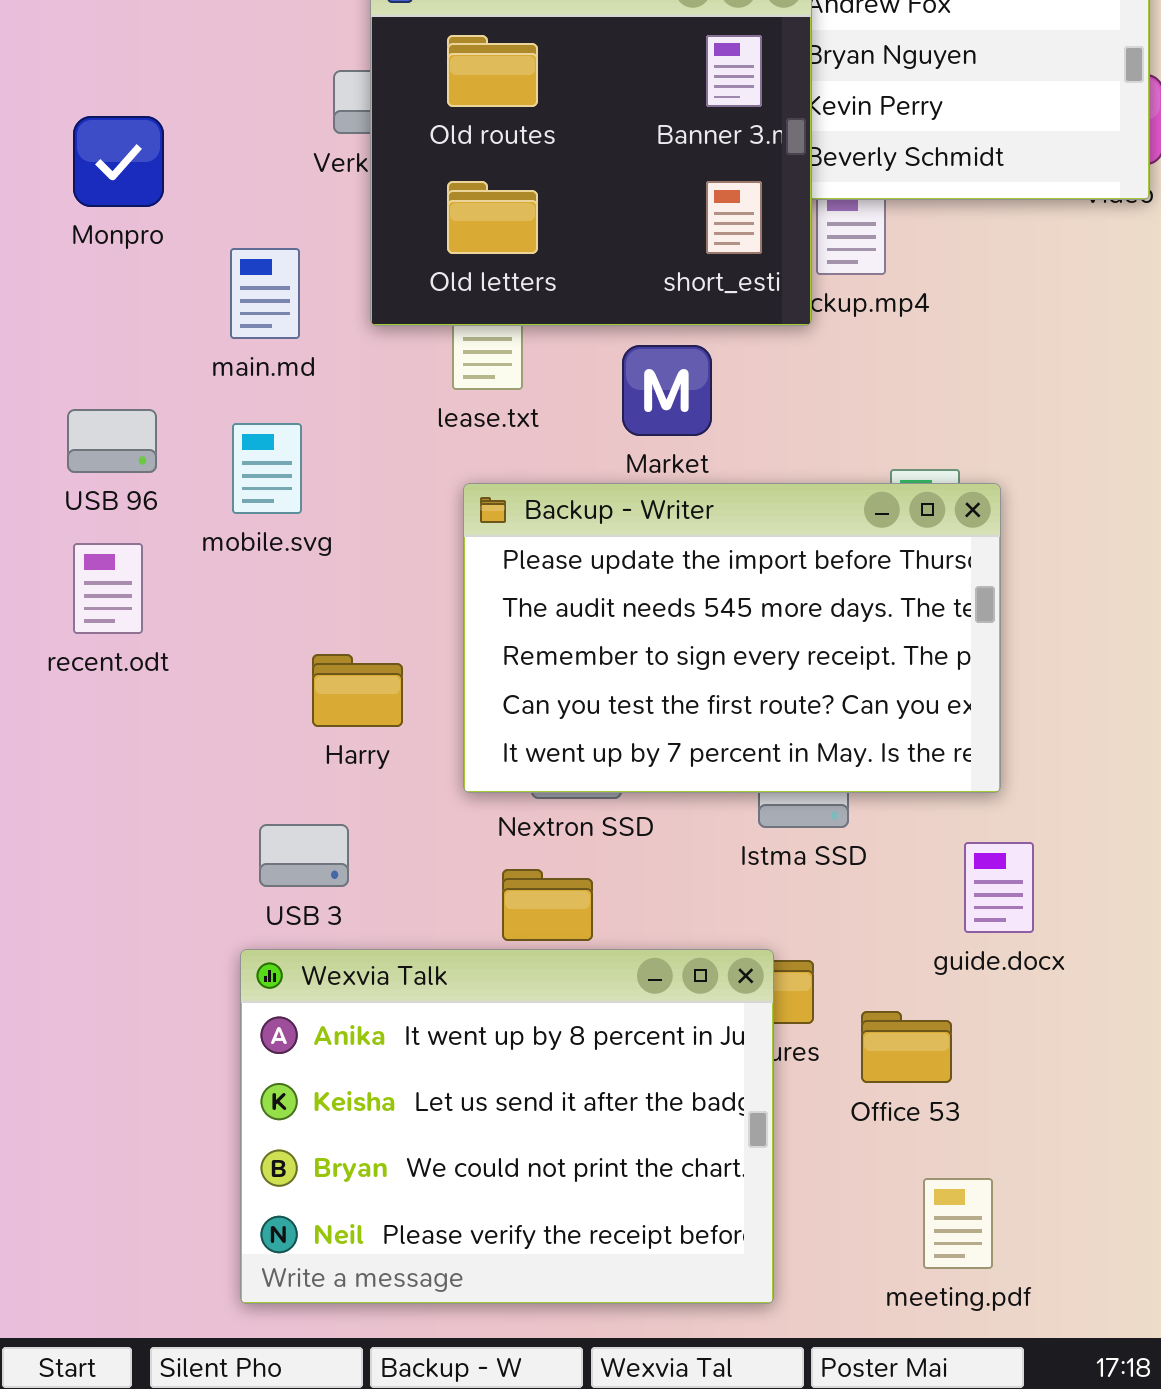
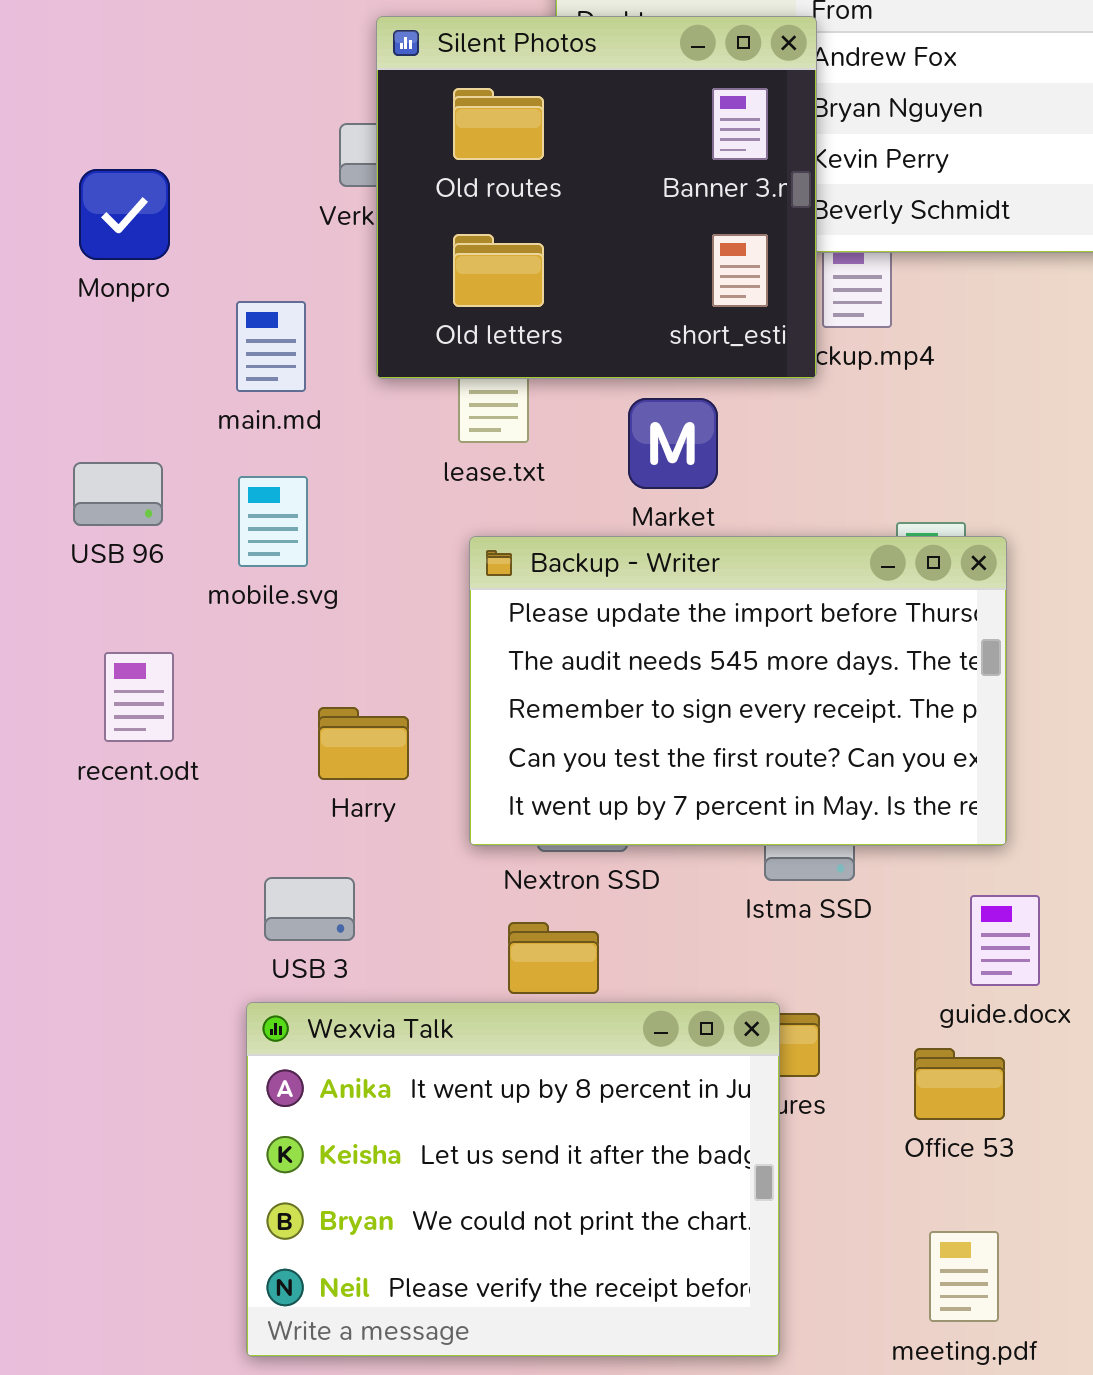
recent.odt: [73,543,143,634] -> [104,652,174,742], moved
Office 53: [861,1011,952,1083] -> [914,1048,1005,1120], moved

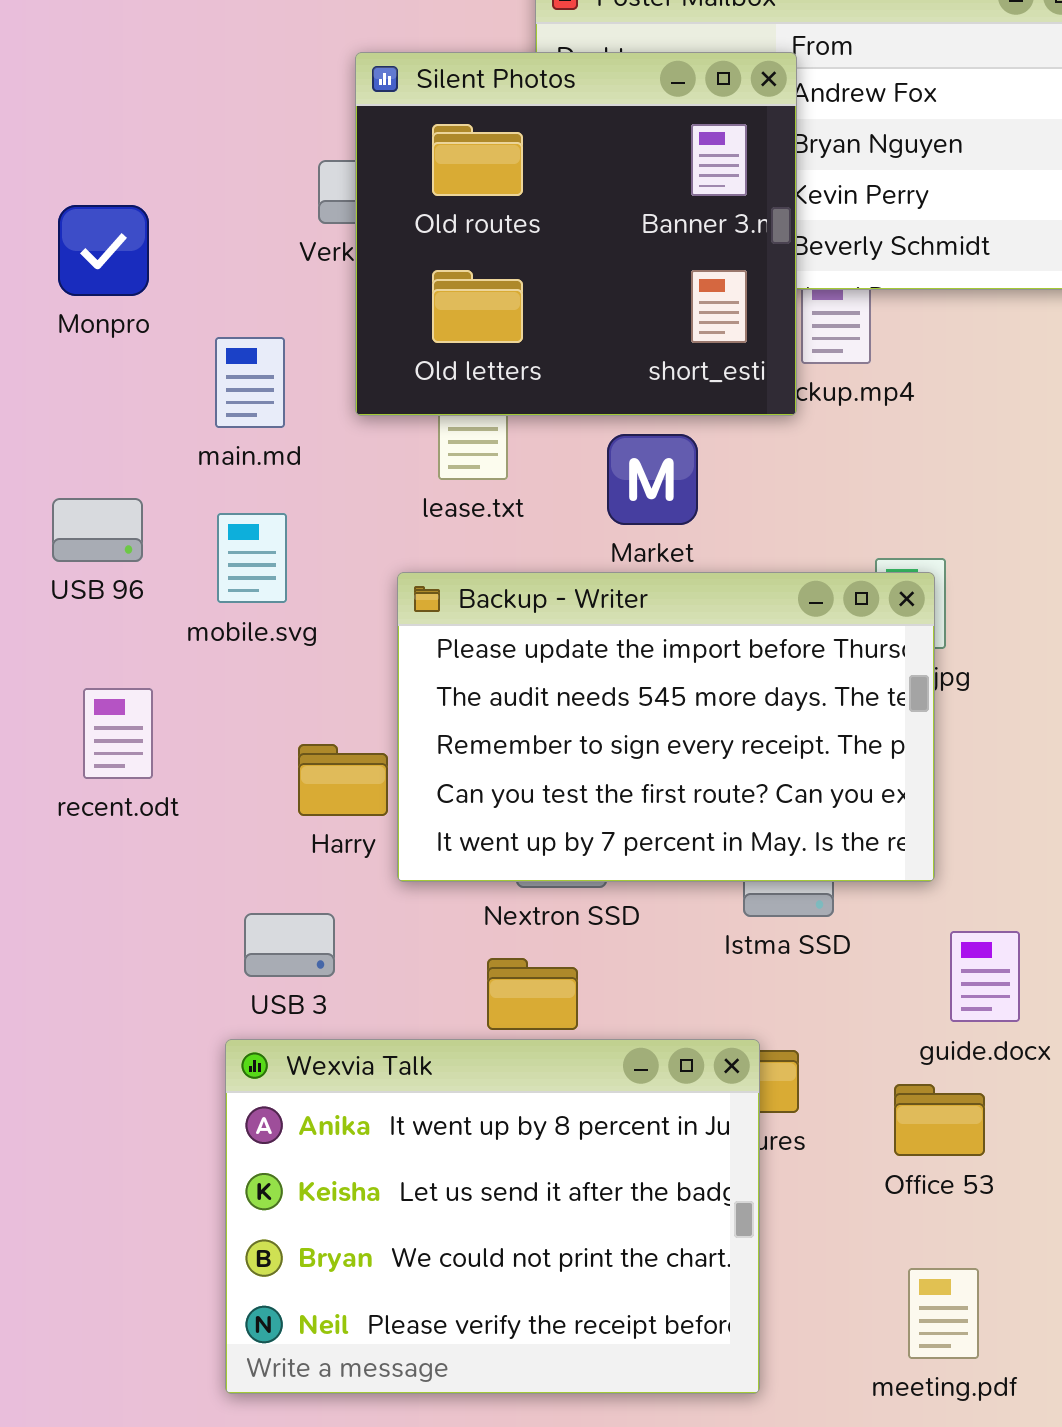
Backup - Writer: [469,536,1007,846] -> [397,572,935,882], moved

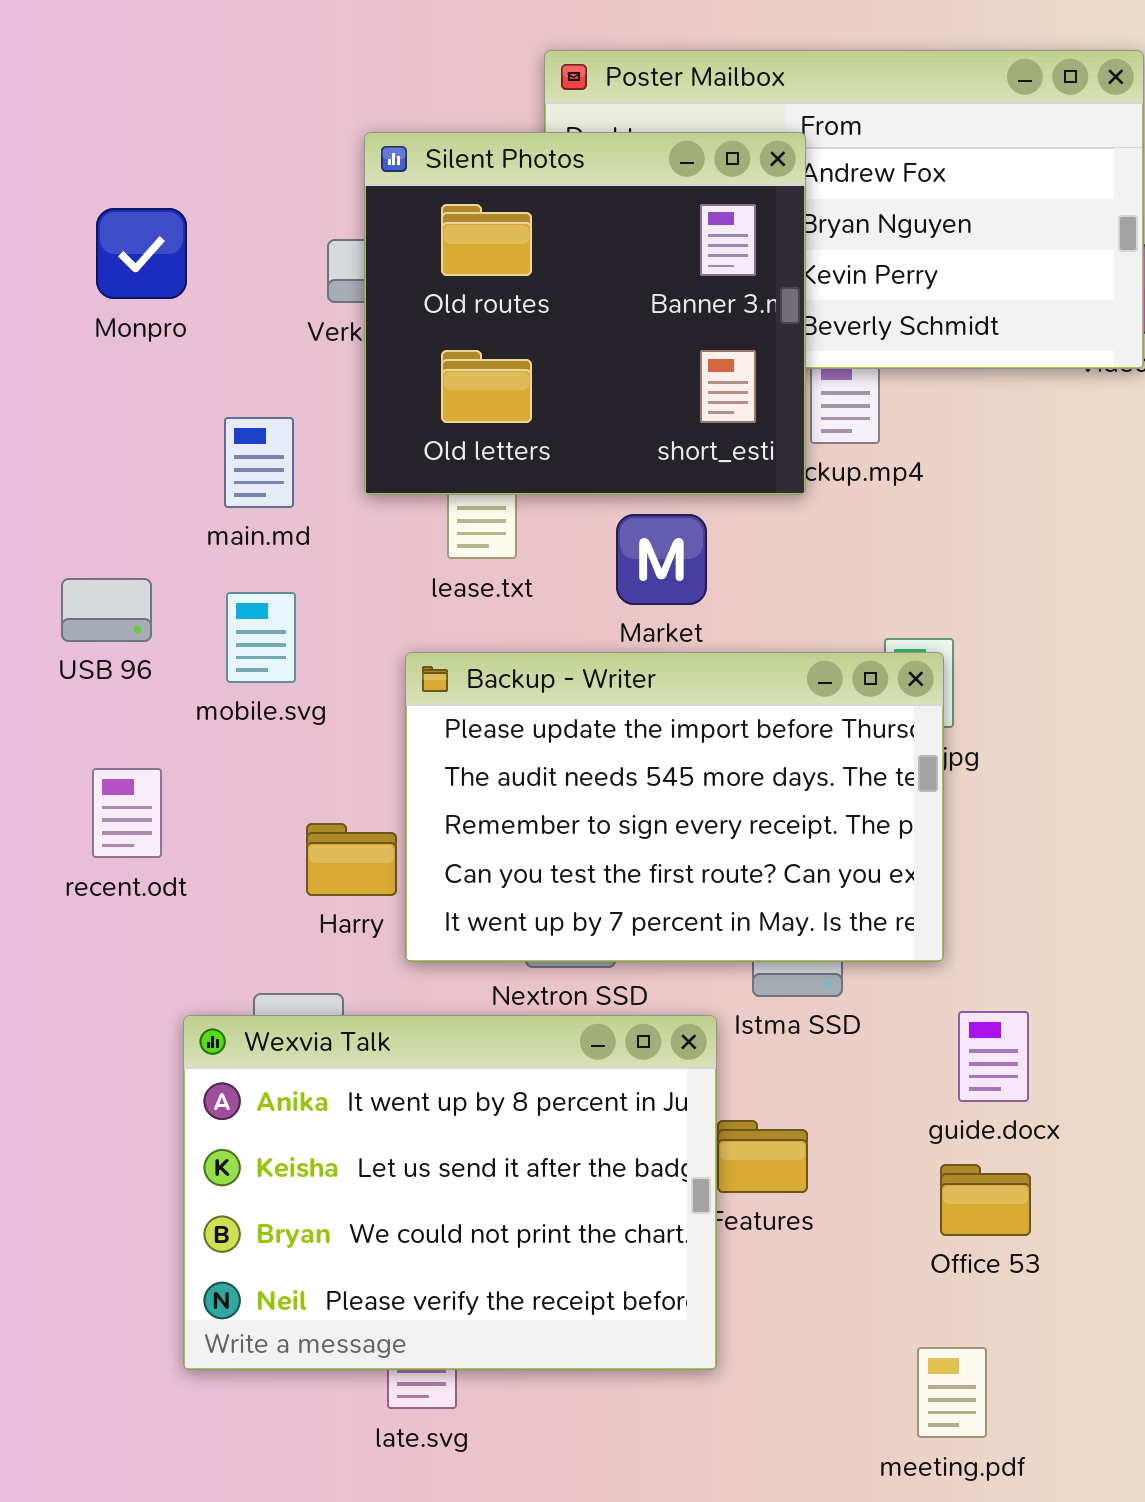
Monpro: [58,205,149,296] -> [96,208,187,299], moved
Wexvia Talk: [225,1039,760,1394] -> [183,1015,717,1370], moved
Office 53: [894,1084,985,1156] -> [940,1164,1031,1236], moved

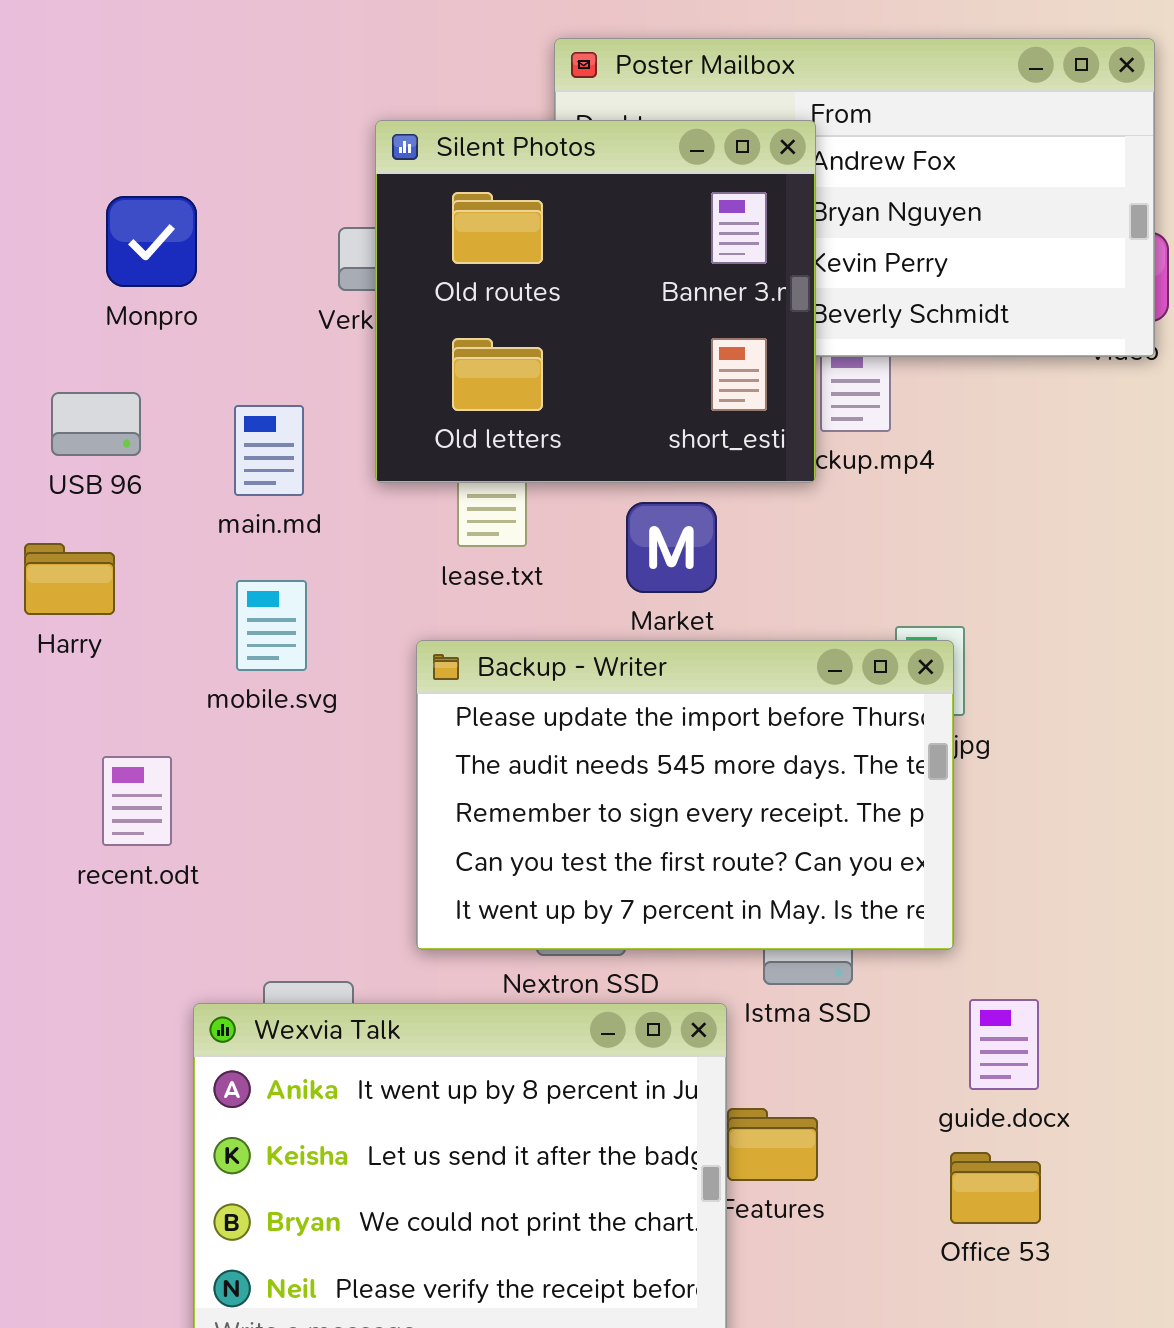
USB 96: [61,578,152,642] -> [51,392,141,456], moved
Harry: [306,823,397,896] -> [24,543,115,615], moved

